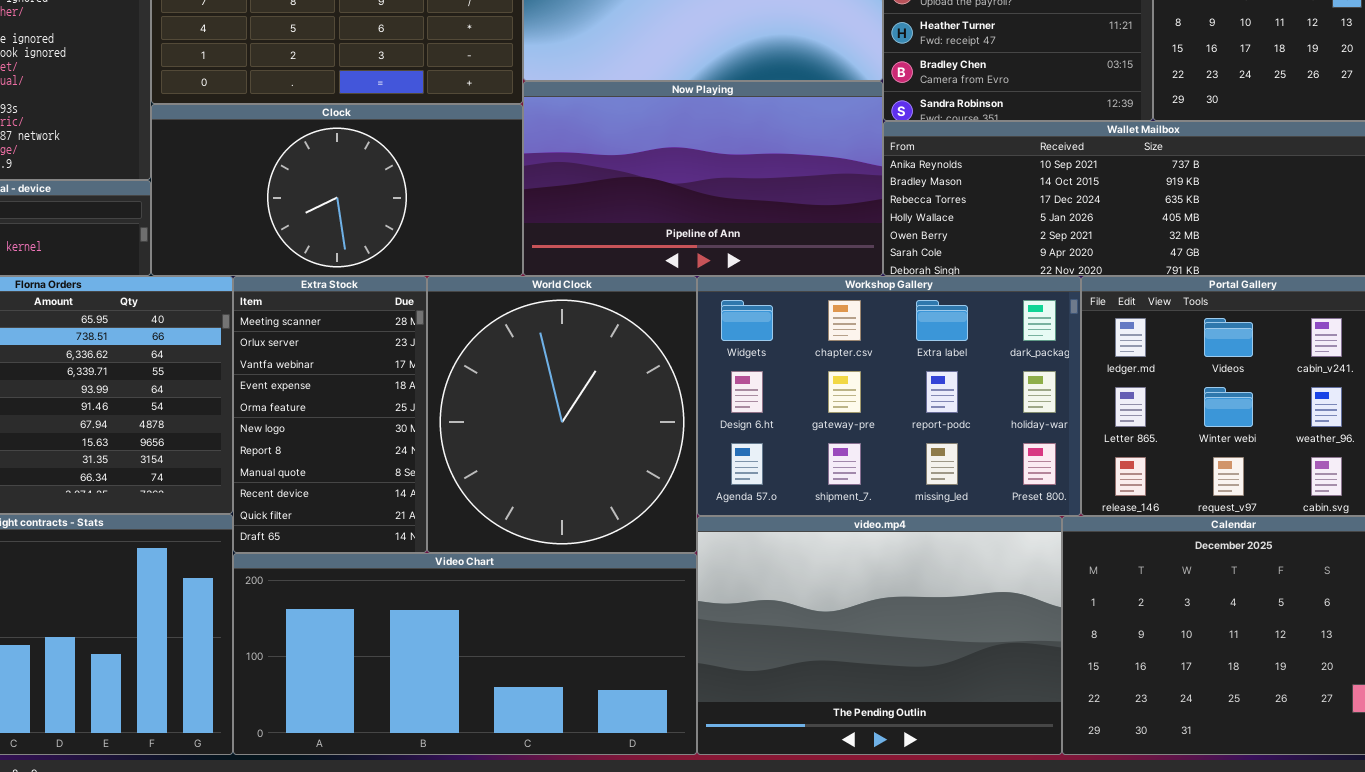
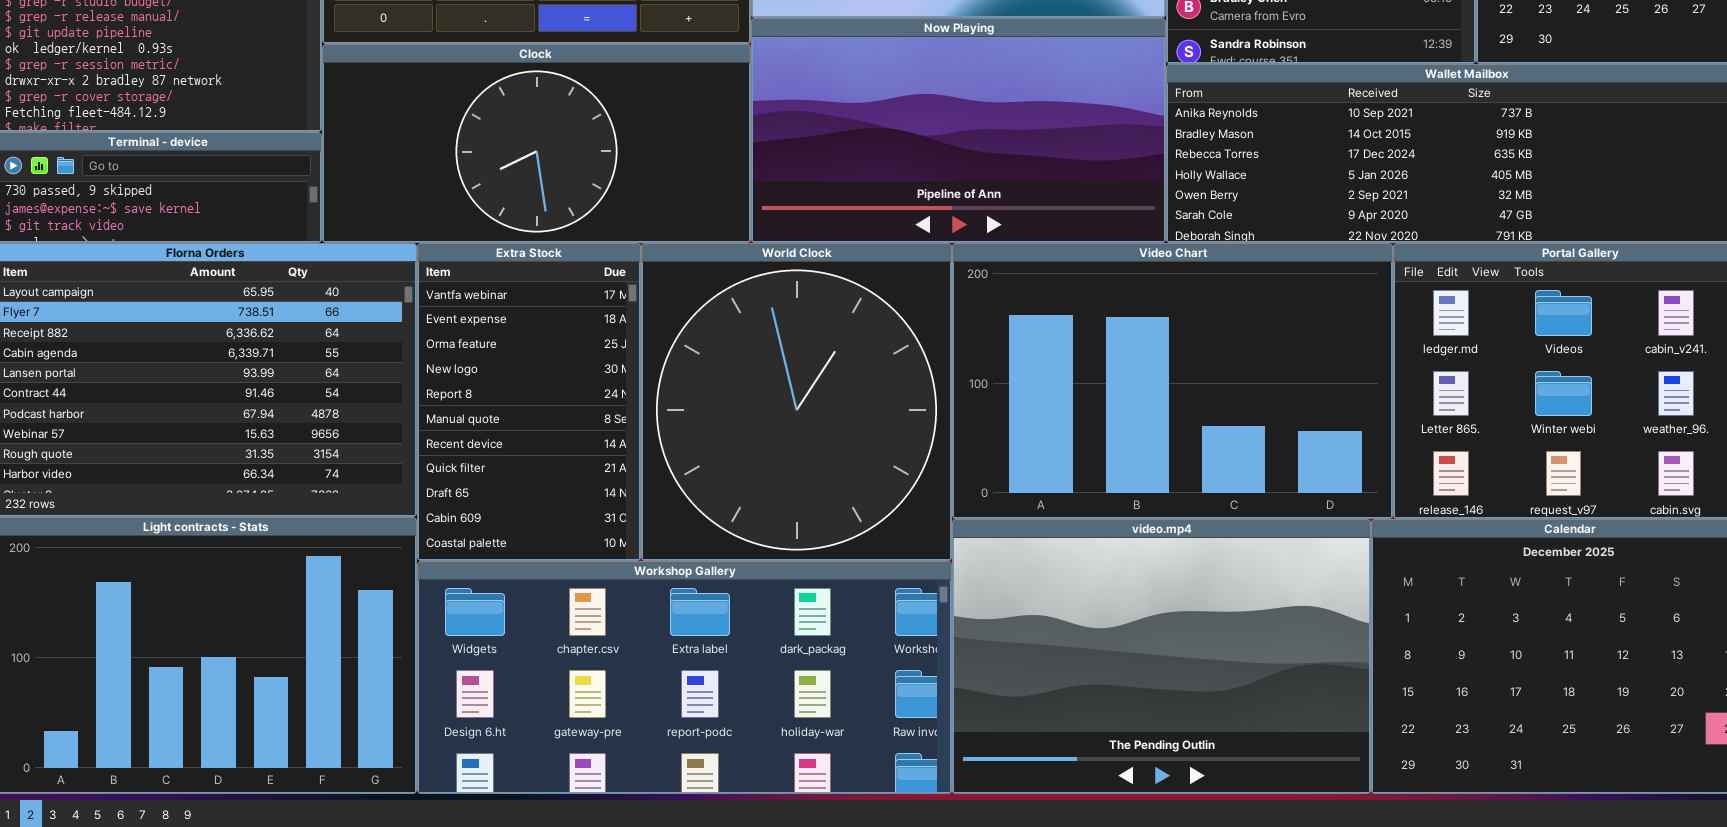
Extra Stock: [233,276,427,553] -> [417,243,641,561], scrolled down 2 rows
Workshop Gallery: [697,276,1081,516] -> [417,561,952,794], moved, resized
Video Chart: [233,553,697,755] -> [952,243,1393,519], moved, resized

